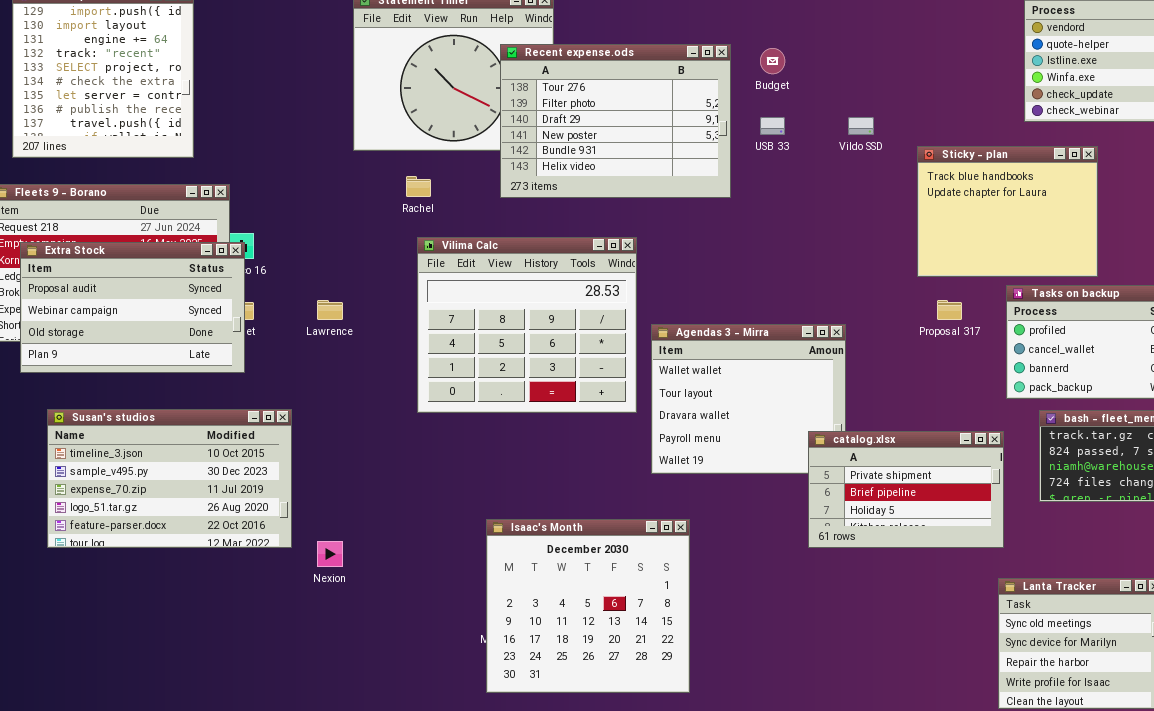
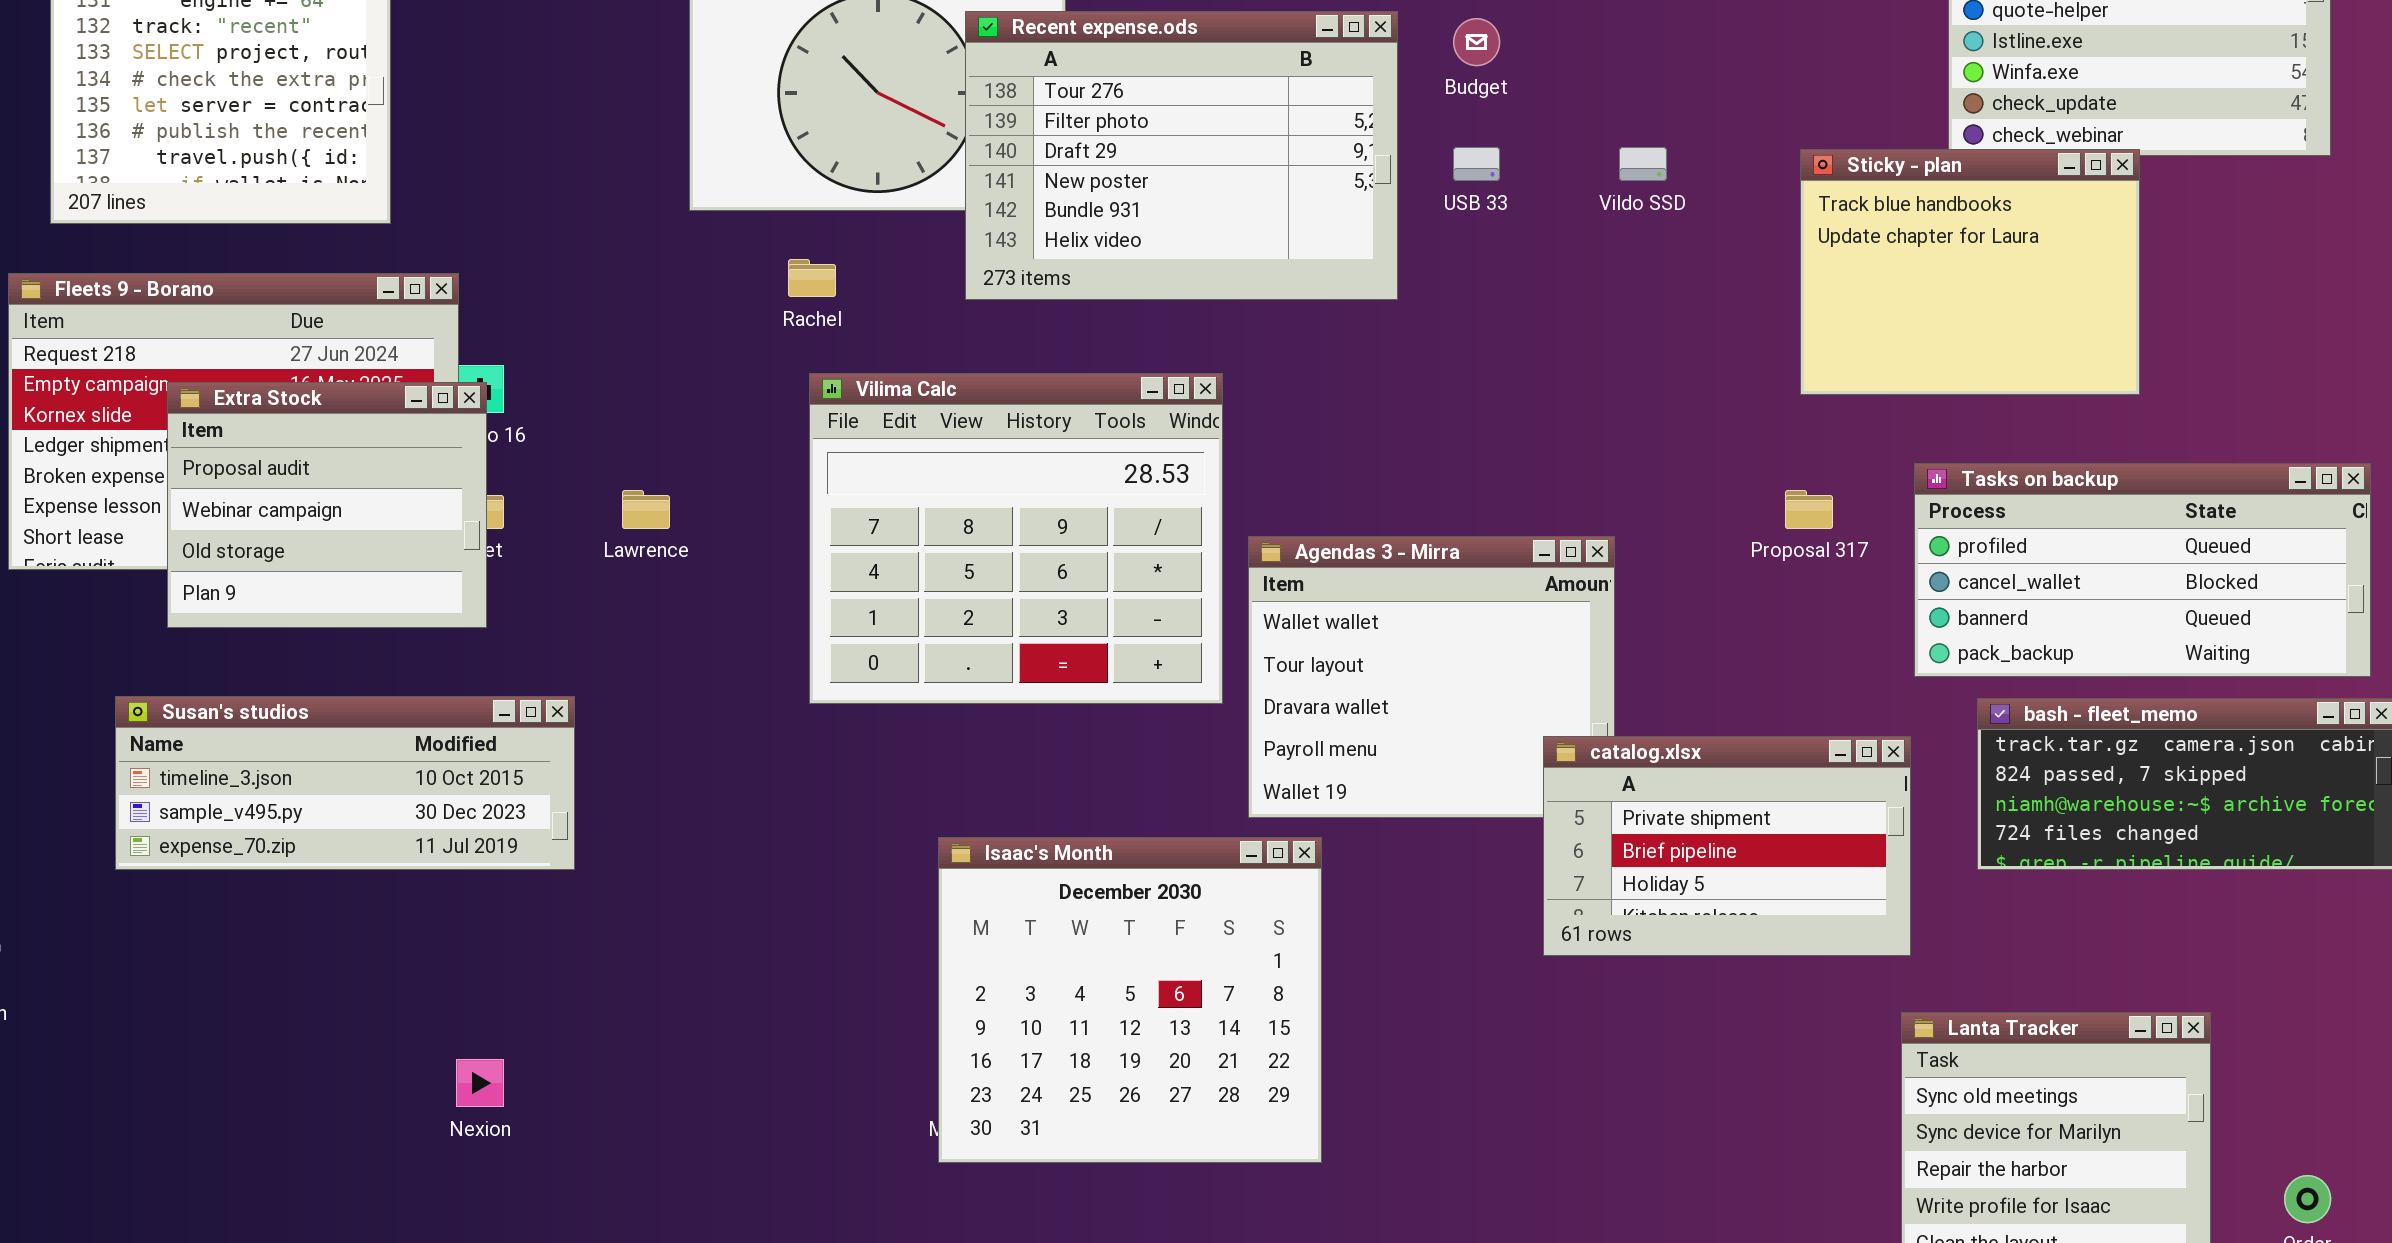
Sticky - plan: [917,146,1098,277] -> [1800,149,2140,395], moved
Extra Stock: [20,242,245,373] -> [167,382,487,628], resized
Susan's studios: [47,409,292,548] -> [115,696,575,870], resized
Isaac's Month: [486,519,690,693] -> [938,837,1322,1163], moved
Nexion: [317,541,343,567] -> [456,1059,504,1107], moved

